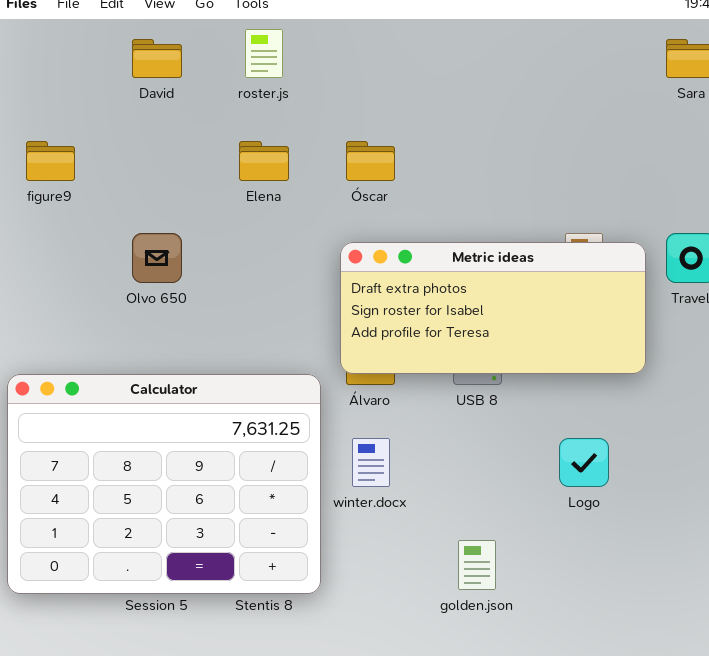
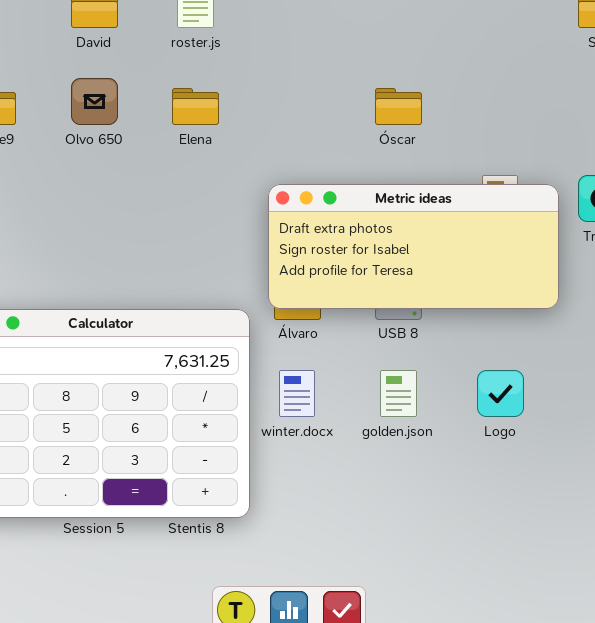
Óscar: [346,141,395,181] -> [375,88,422,125], moved
Olvo 650: [132,233,182,283] -> [71,78,118,125], moved
golden.json: [458,540,496,590] -> [380,370,417,417], moved

